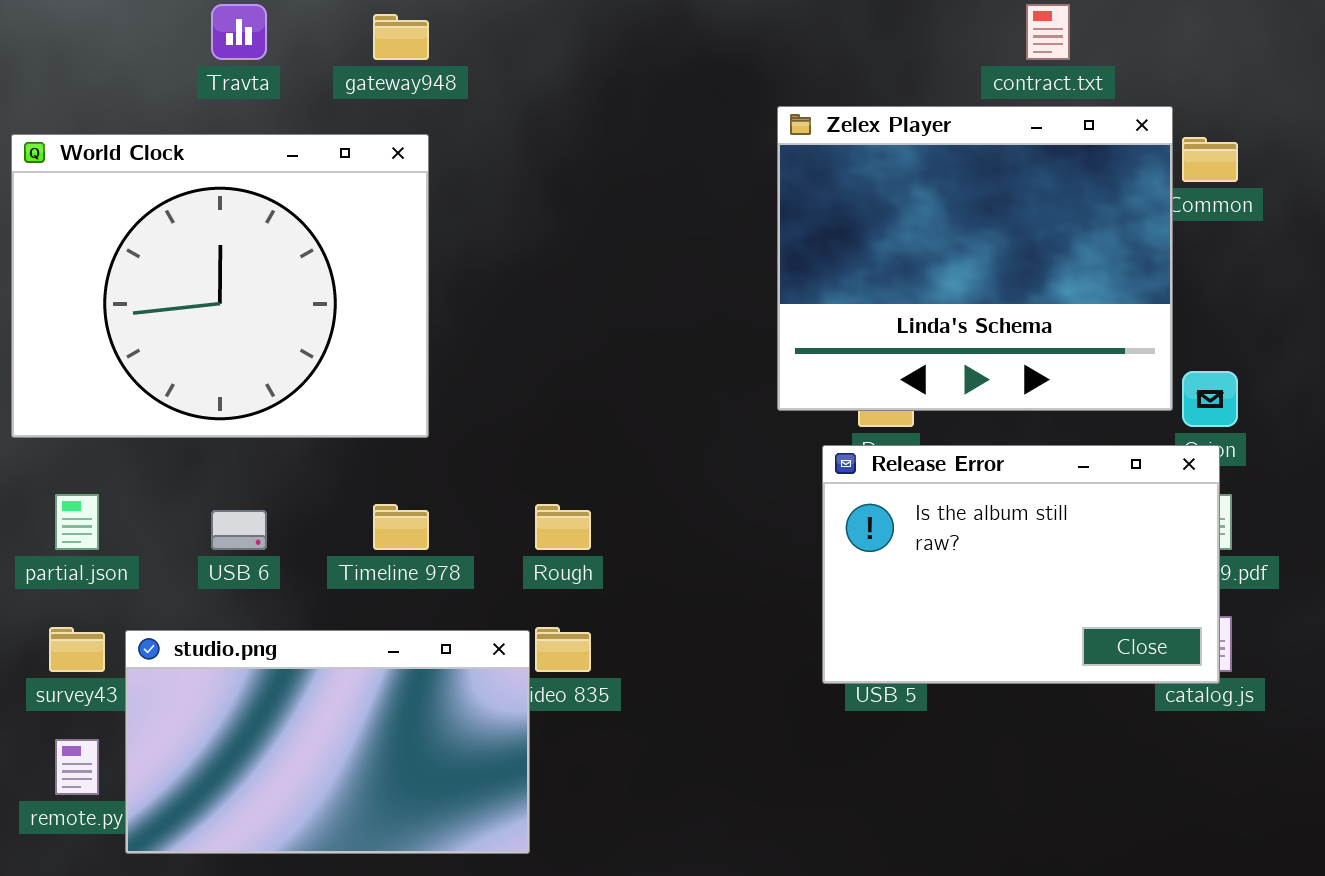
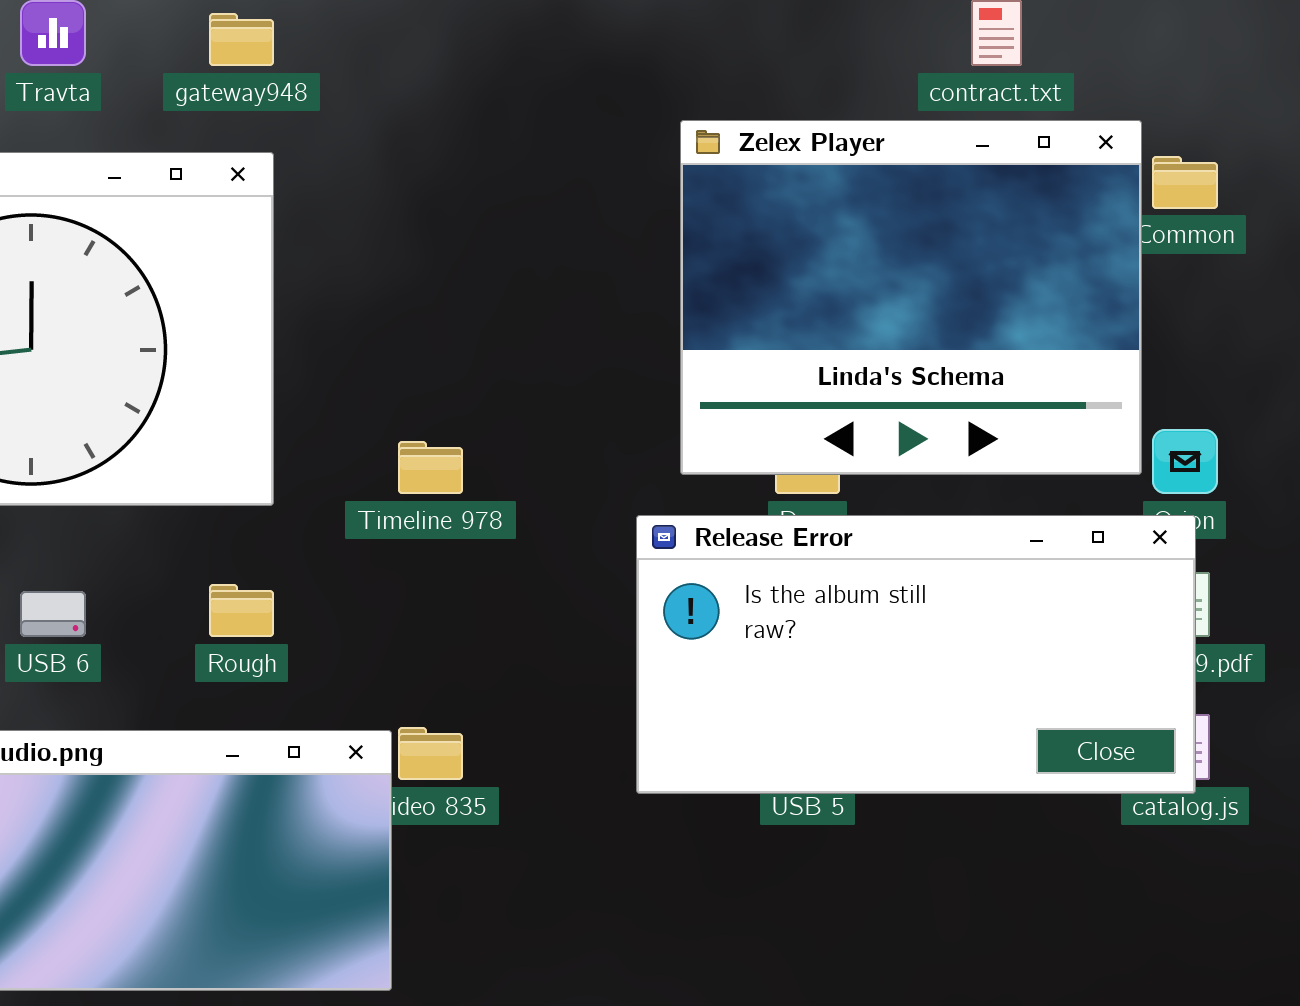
Release Error: [822,445,1220,684] -> [636,515,1196,794], resized
Timeline 978: [373,504,429,550] -> [398,441,463,494], moved
Rough: [535,504,591,550] -> [209,584,274,637], moved

